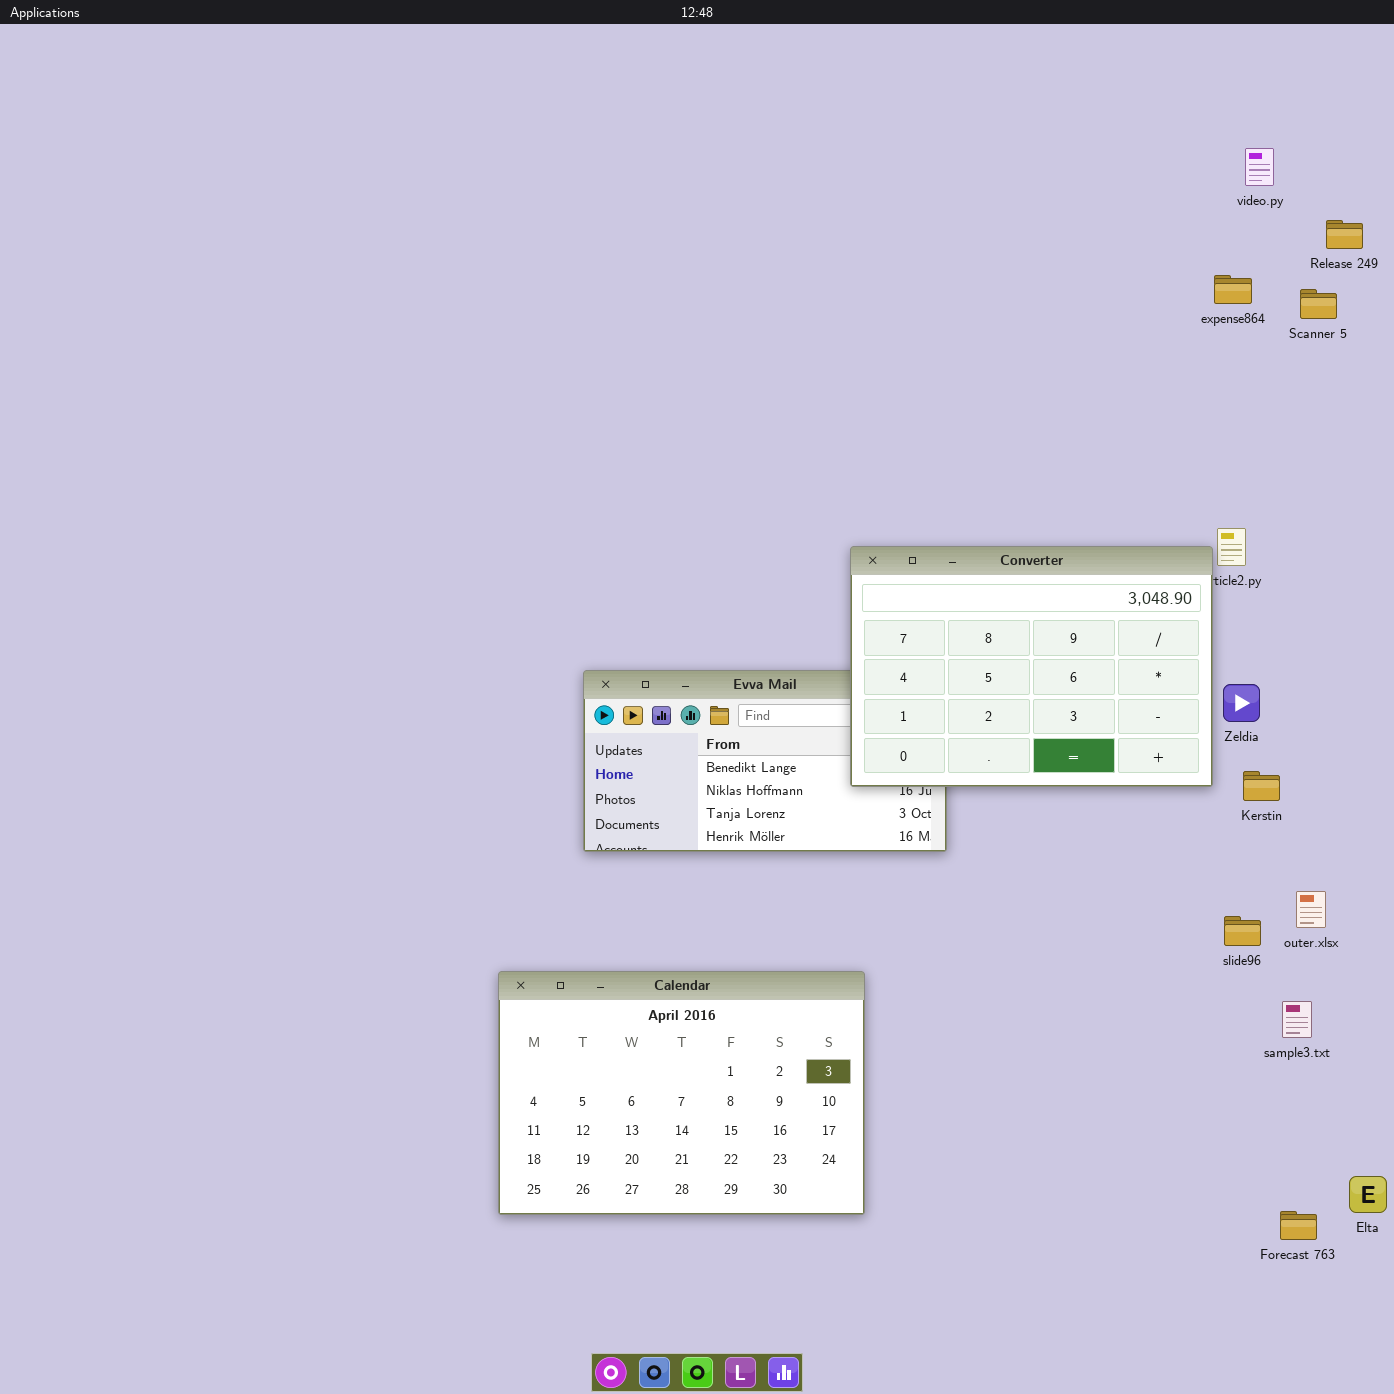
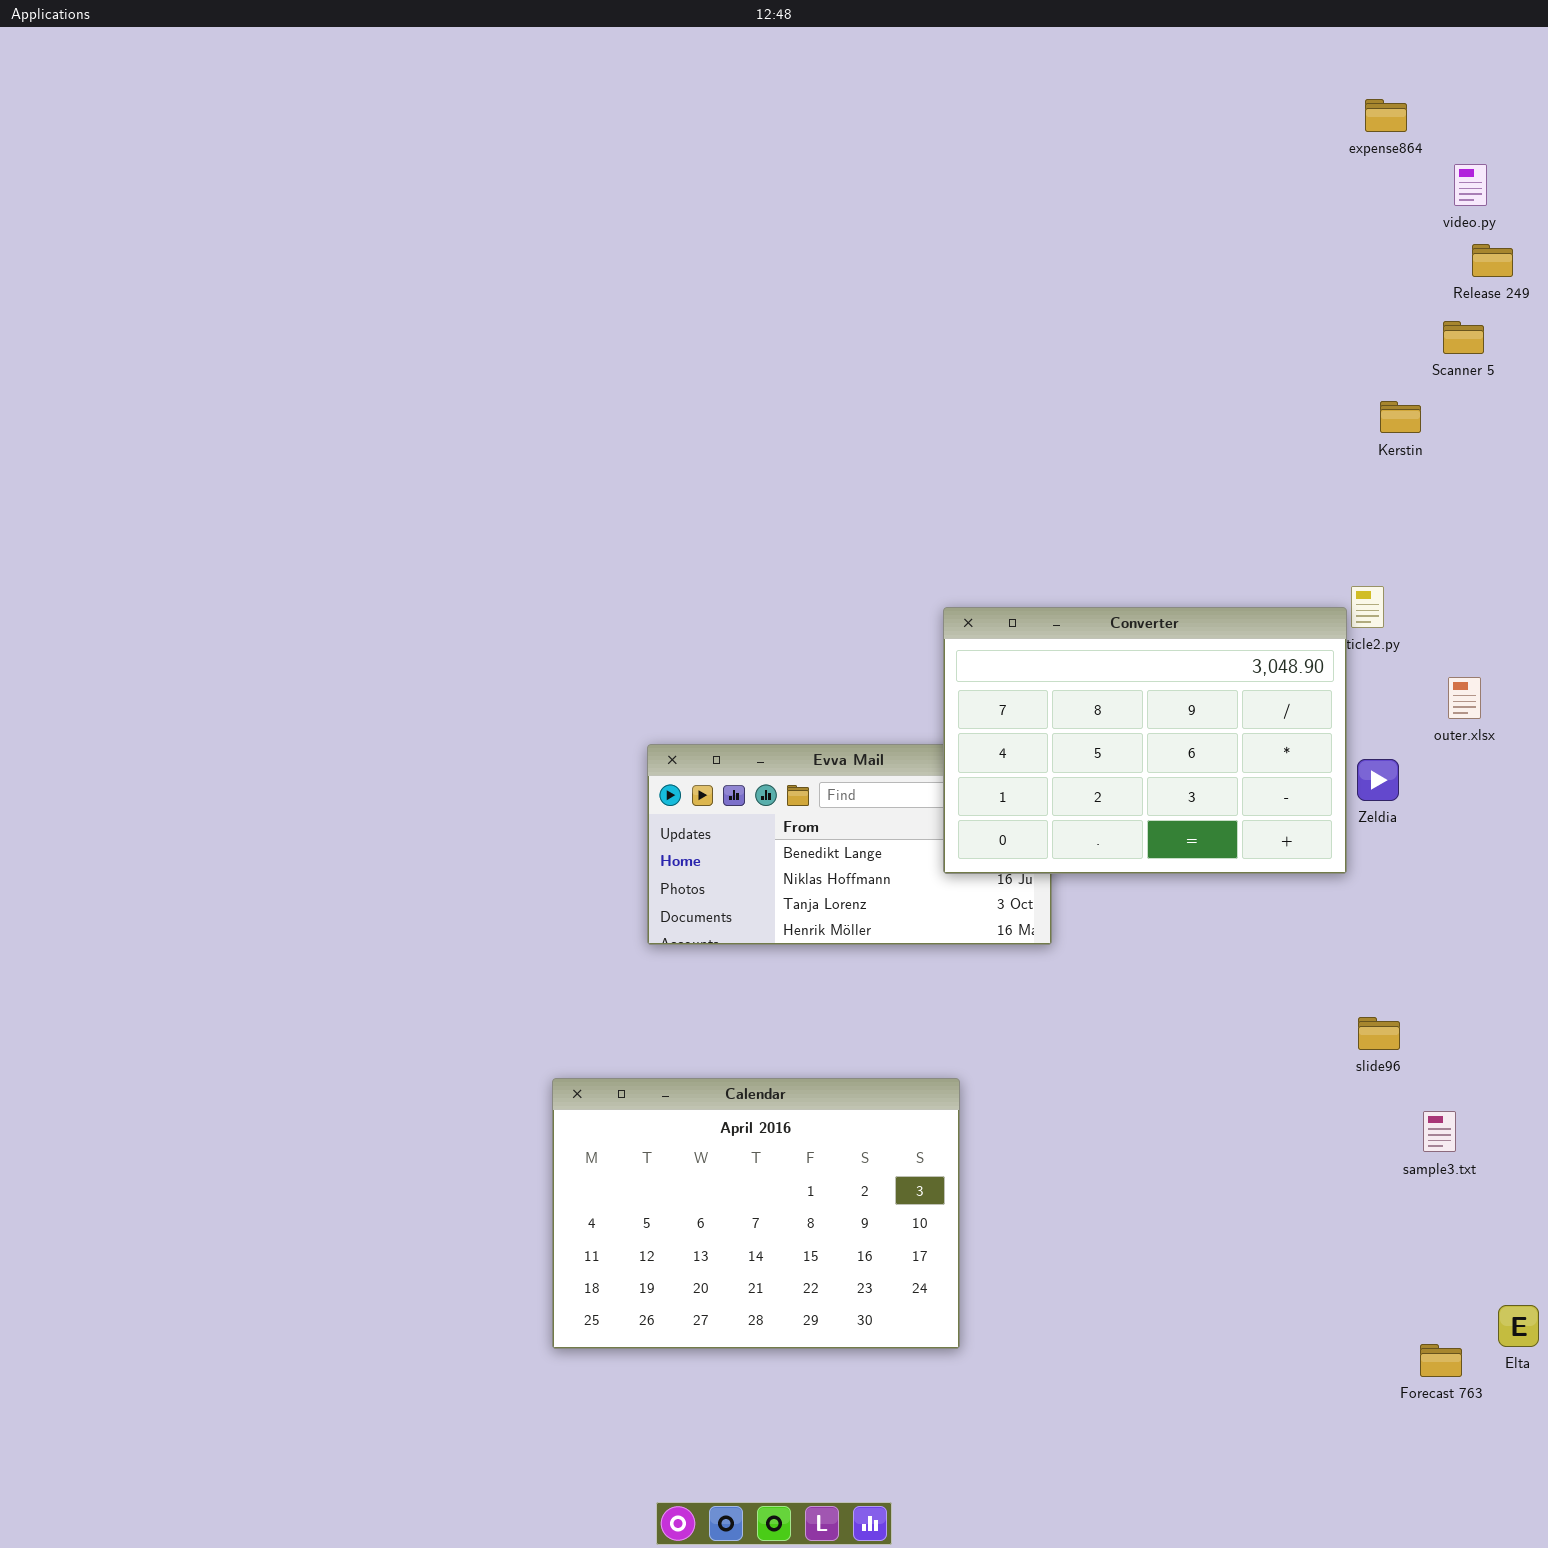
video.py: [1245,148,1274,186] -> [1454,164,1487,206], moved
expense864: [1214,275,1252,304] -> [1365,99,1407,132], moved
Kerstin: [1243,771,1280,801] -> [1380,401,1421,433], moved
outer.xlsx: [1296,891,1326,928] -> [1448,677,1481,719], moved

